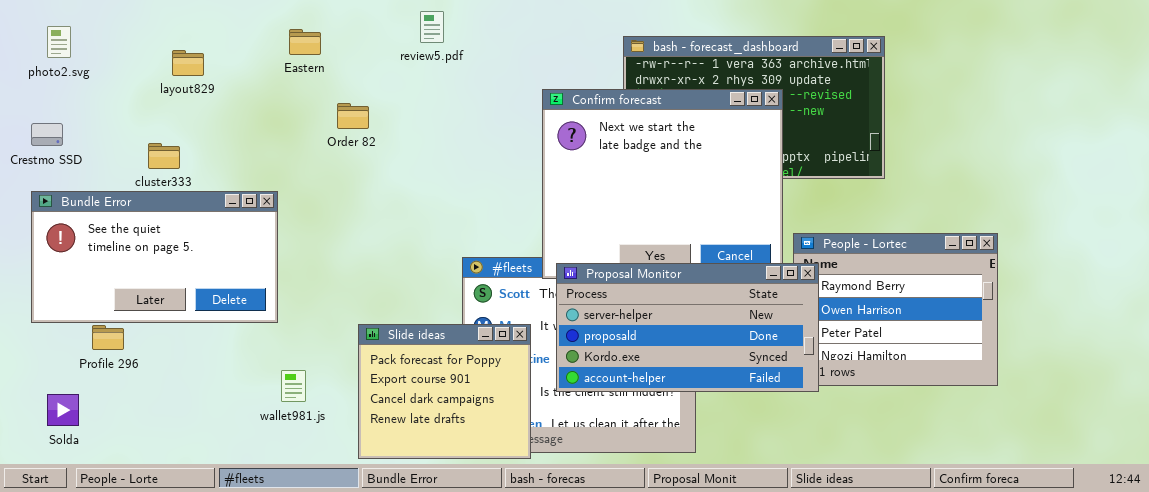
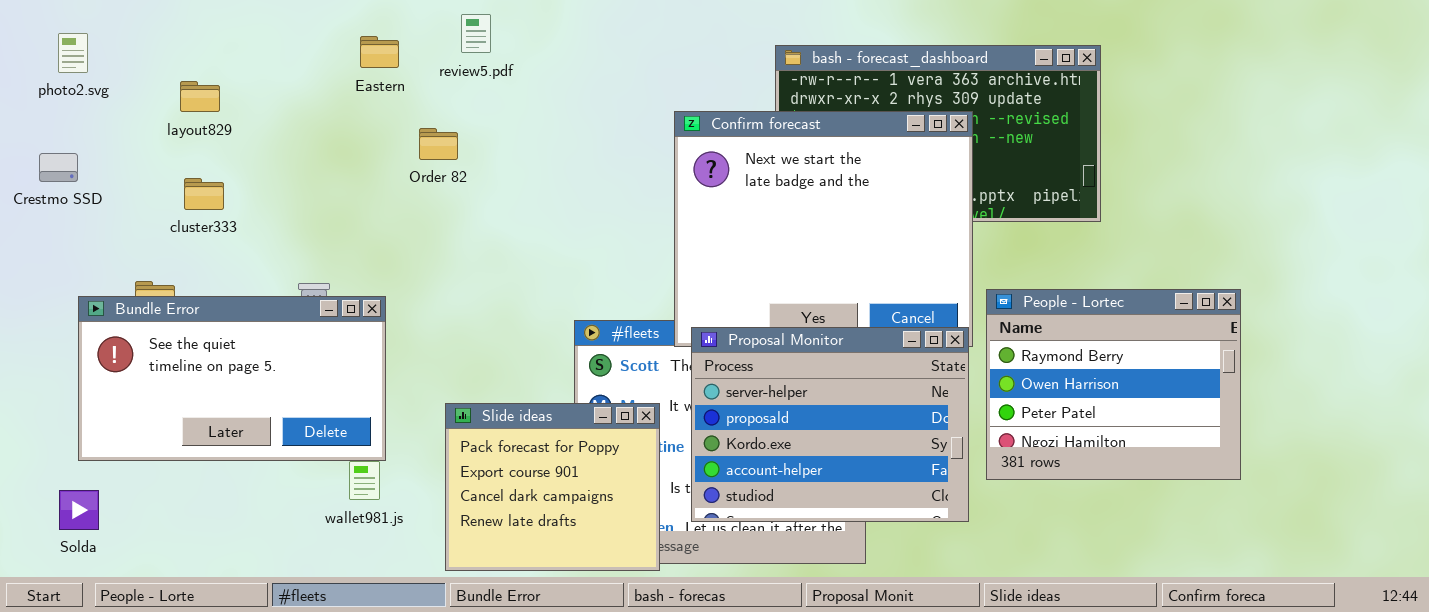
review5.pdf: [420,11,444,43] -> [461,14,491,53], moved
layout829: [172,50,204,76] -> [180,81,220,112], moved
Bundle Error: [31,191,278,323] -> [78,296,386,461], moved
Proposal Monitor: [556,263,819,392] -> [691,327,969,522], resized

